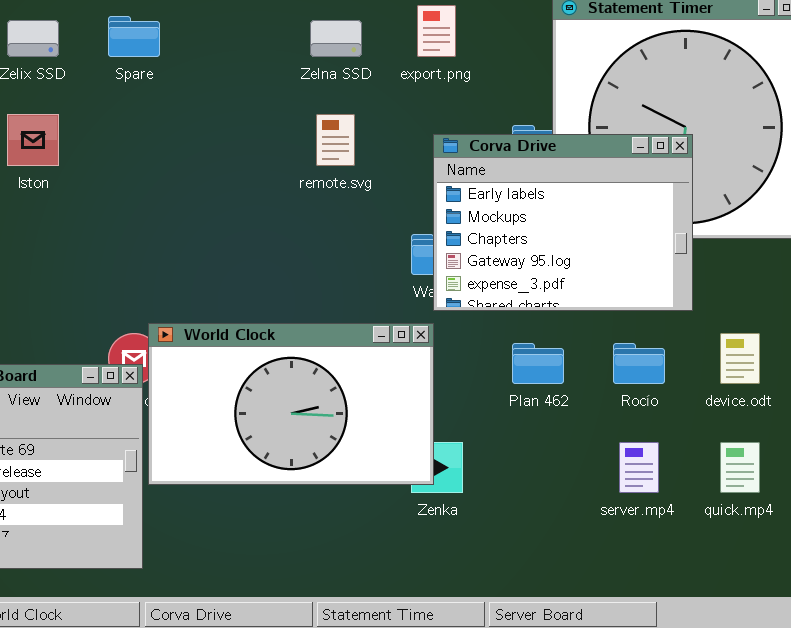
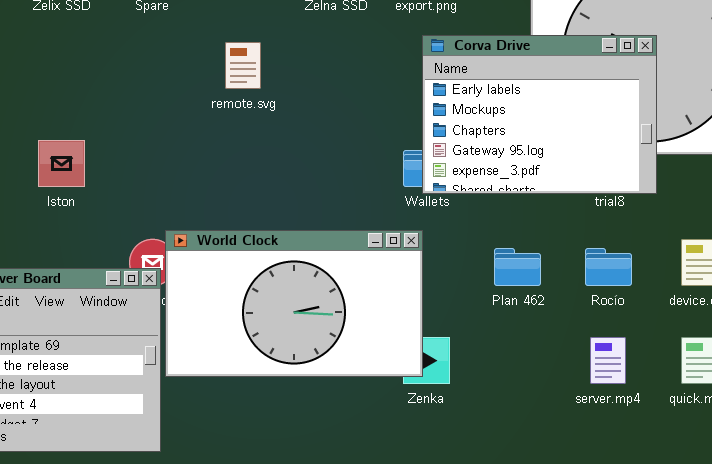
Iston: [7,114,59,166] -> [38,140,85,187], moved
remote.svg: [316,114,355,166] -> [225,42,261,89], moved
Corva Drive: [433,134,693,311] -> [422,35,657,194], moved

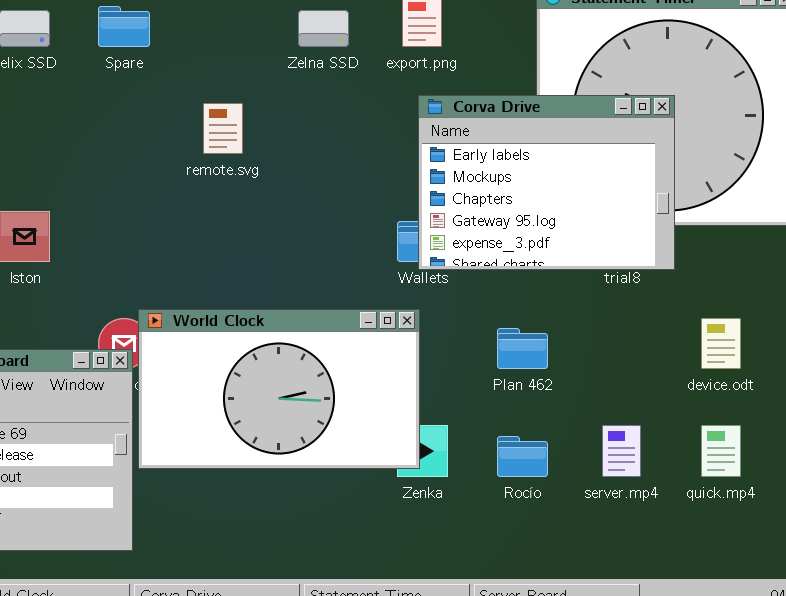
Rocío: [585,248,632,286] -> [497,436,548,477], moved

